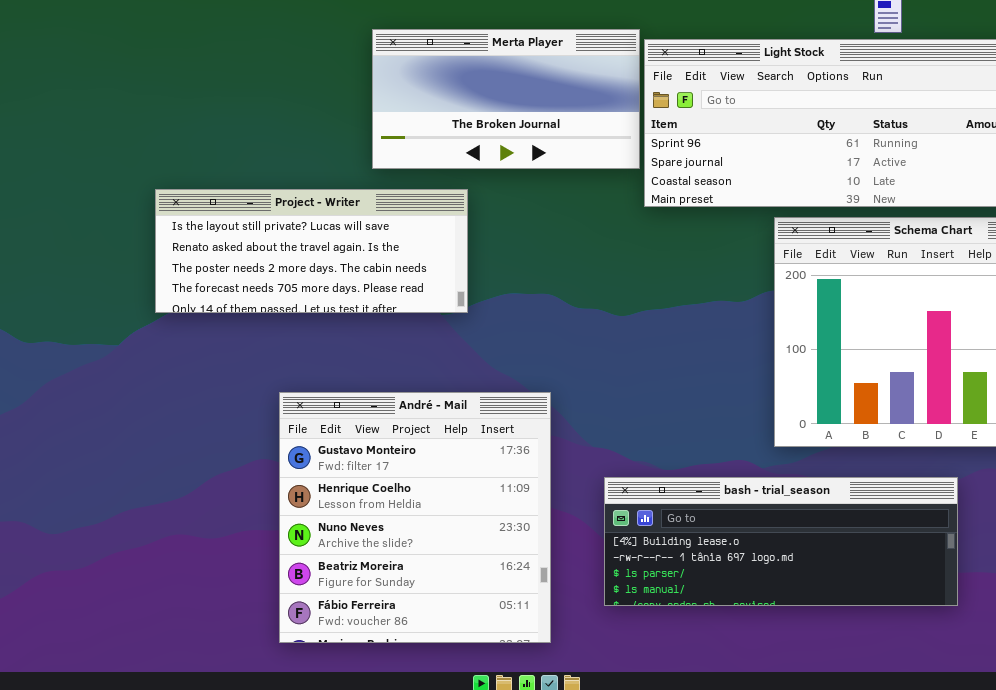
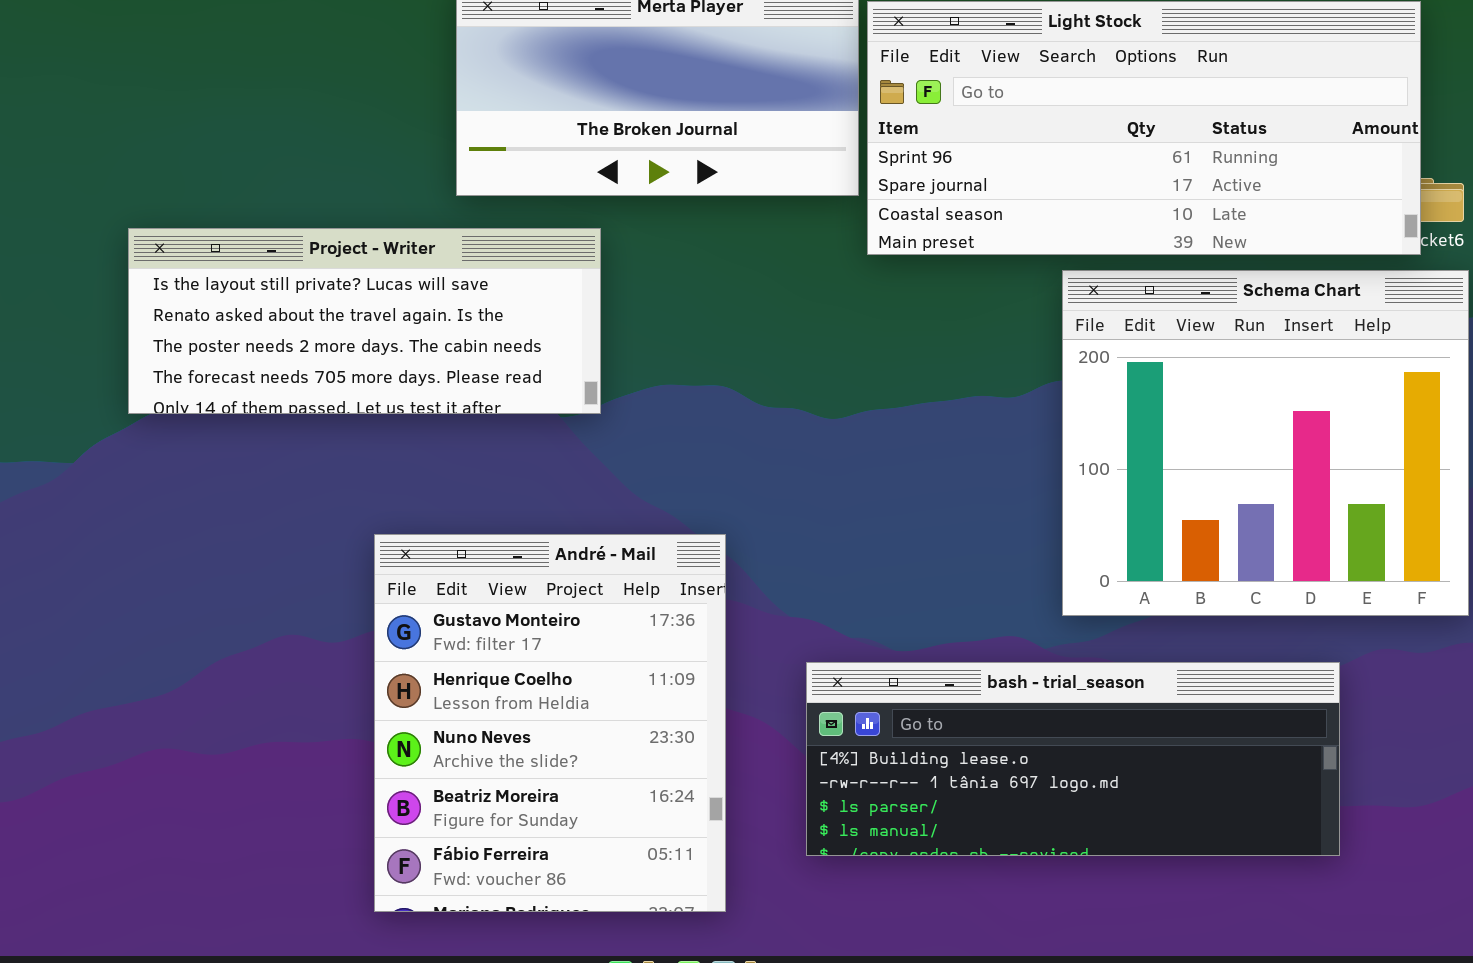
André - Mail: [279,392,551,643] -> [374,534,726,912], resized

